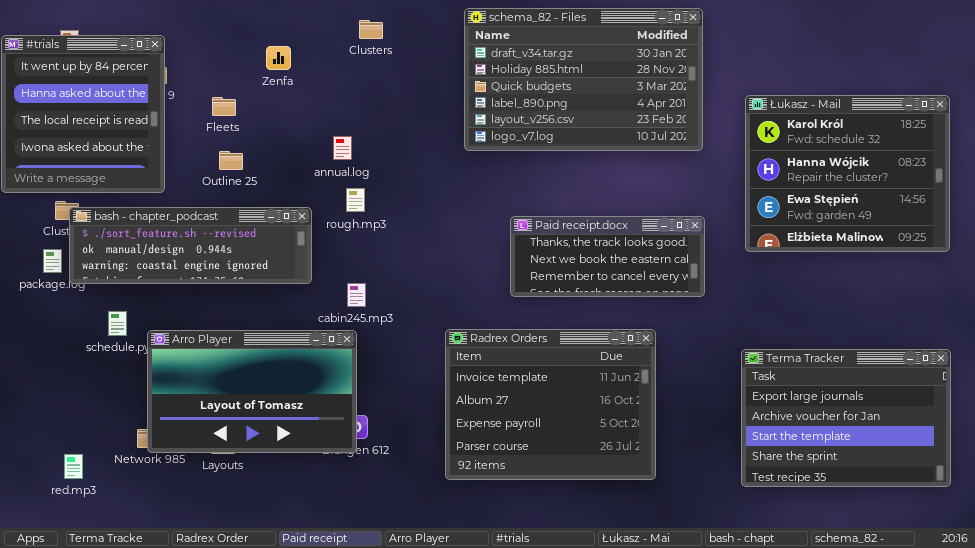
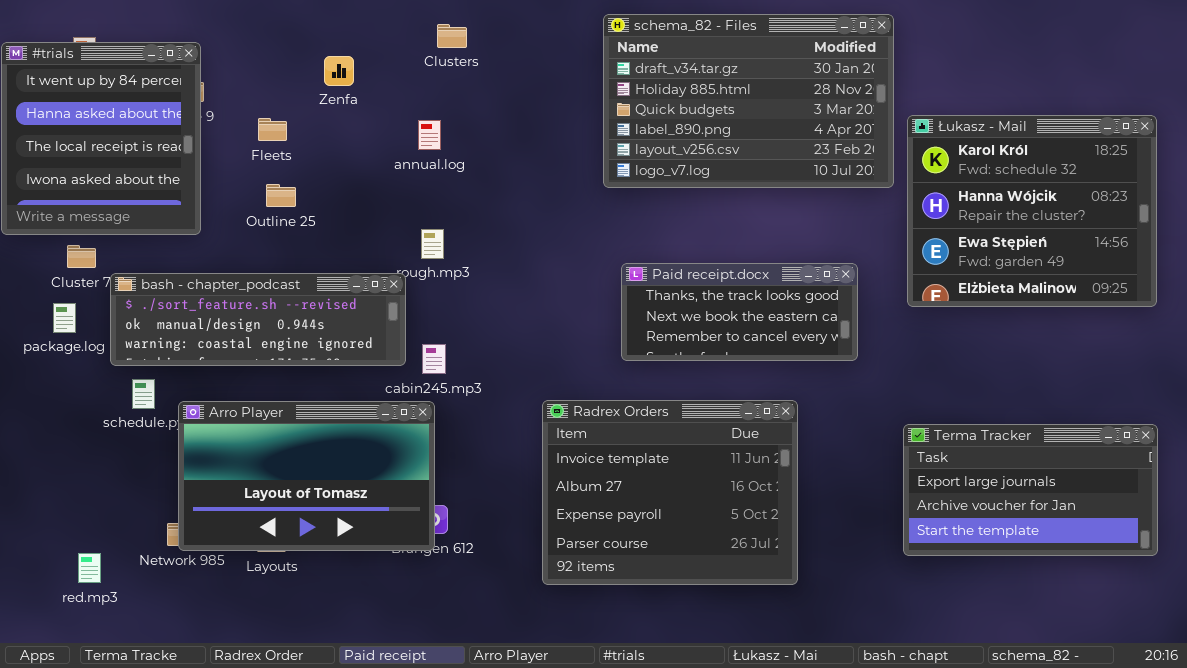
schema_82 - Files: [464,8,703,151] -> [603,14,894,188], moved
annual.log: [333,136,352,160] -> [418,120,441,150], moved
bash - chapter_podcast: [69,207,312,284] -> [110,273,406,366], moved
Terma Tracker: [741,349,951,487] -> [903,424,1158,556], resized

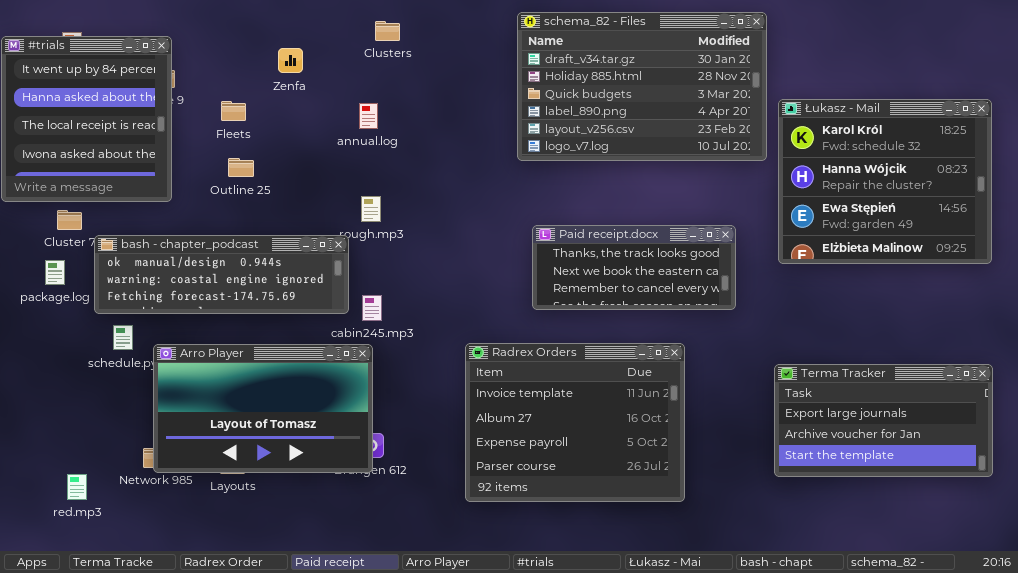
bash - chapter_podcast: [110,273,406,366] -> [94,235,349,314], scrolled down 1 row

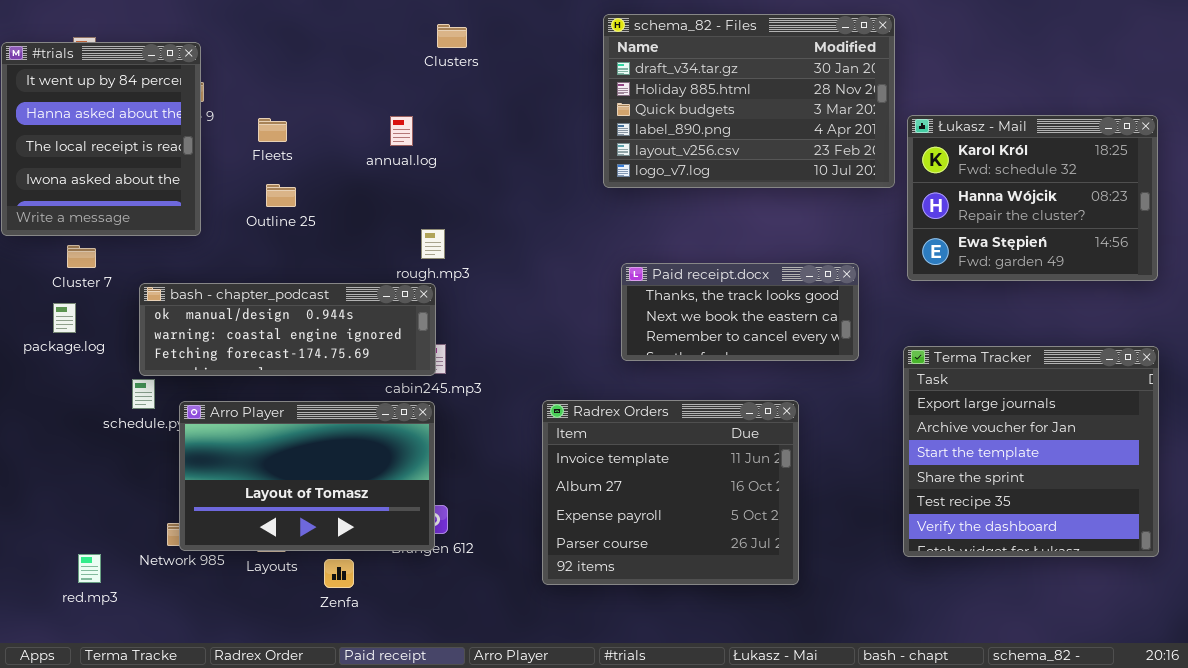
Zenfa: [278,48,303,73] -> [324,559,354,588], moved
Łukasz - Mail: [778,99,992,264] -> [907,115,1158,281], resized
annual.log: [359,103,378,129] -> [390,116,413,146], moved
bash - chapter_podcast: [94,235,349,314] -> [139,283,436,376], moved
Terma Tracker: [774,364,993,477] -> [903,346,1159,557], resized

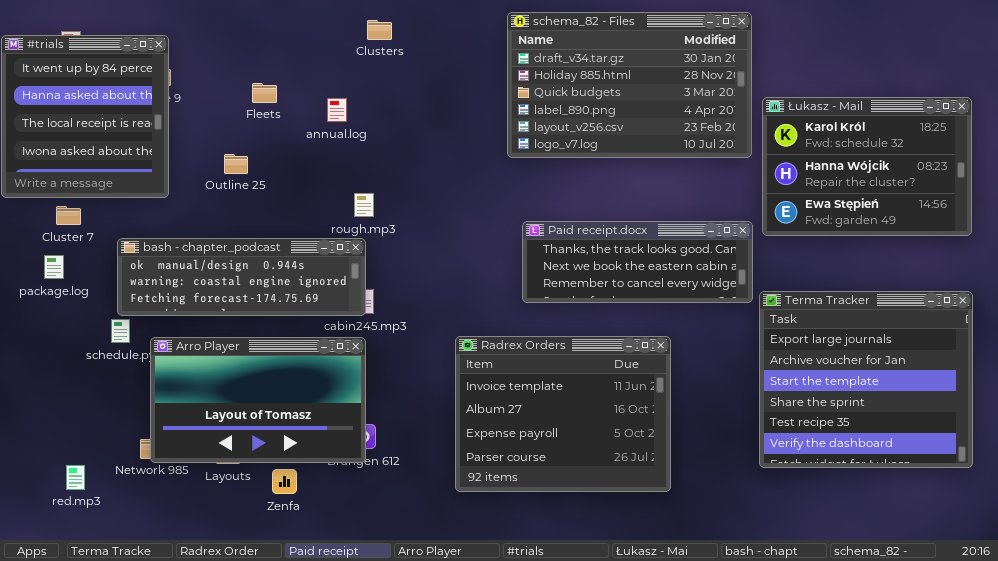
Fleets: [258,118,287,142] -> [252,83,277,103], moved
Paid receipt.docx: [621,263,859,361] -> [522,221,753,303], resized

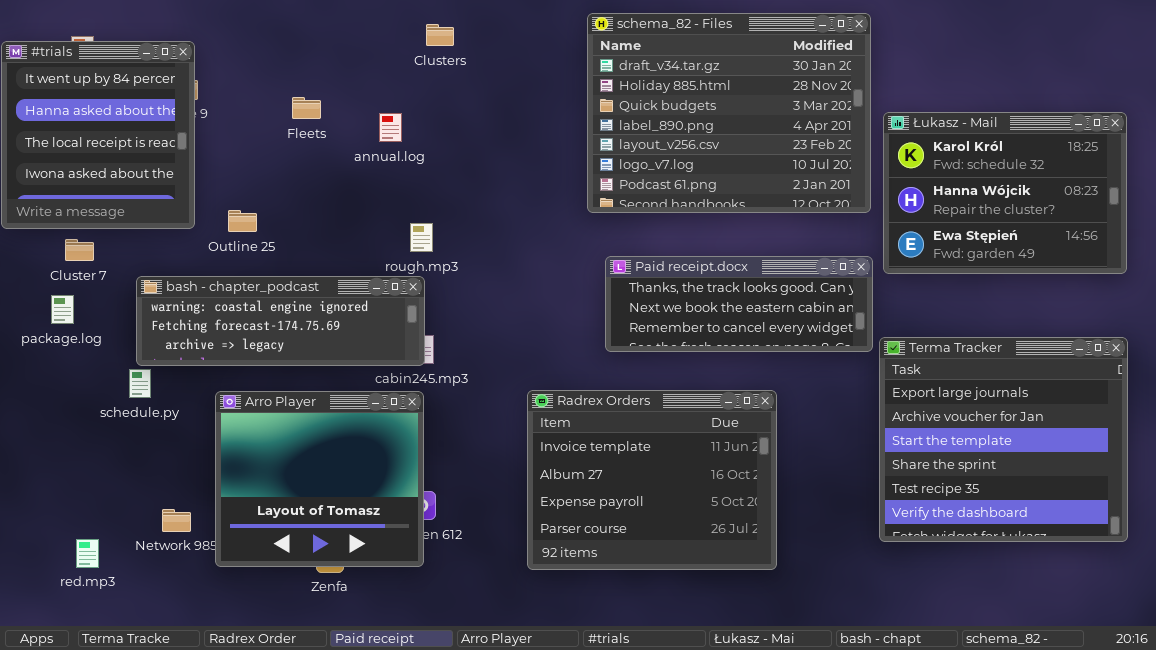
schema_82 - Files: [507,12,752,158] -> [587,13,871,213], resized
Outline 25: [224,154,248,174] -> [228,210,257,232], moved
bash - chapter_podcast: [117,238,366,316] -> [136,276,425,366], scrolled down 1 row
Arro Player: [150,337,366,463] -> [215,391,424,567], resized

